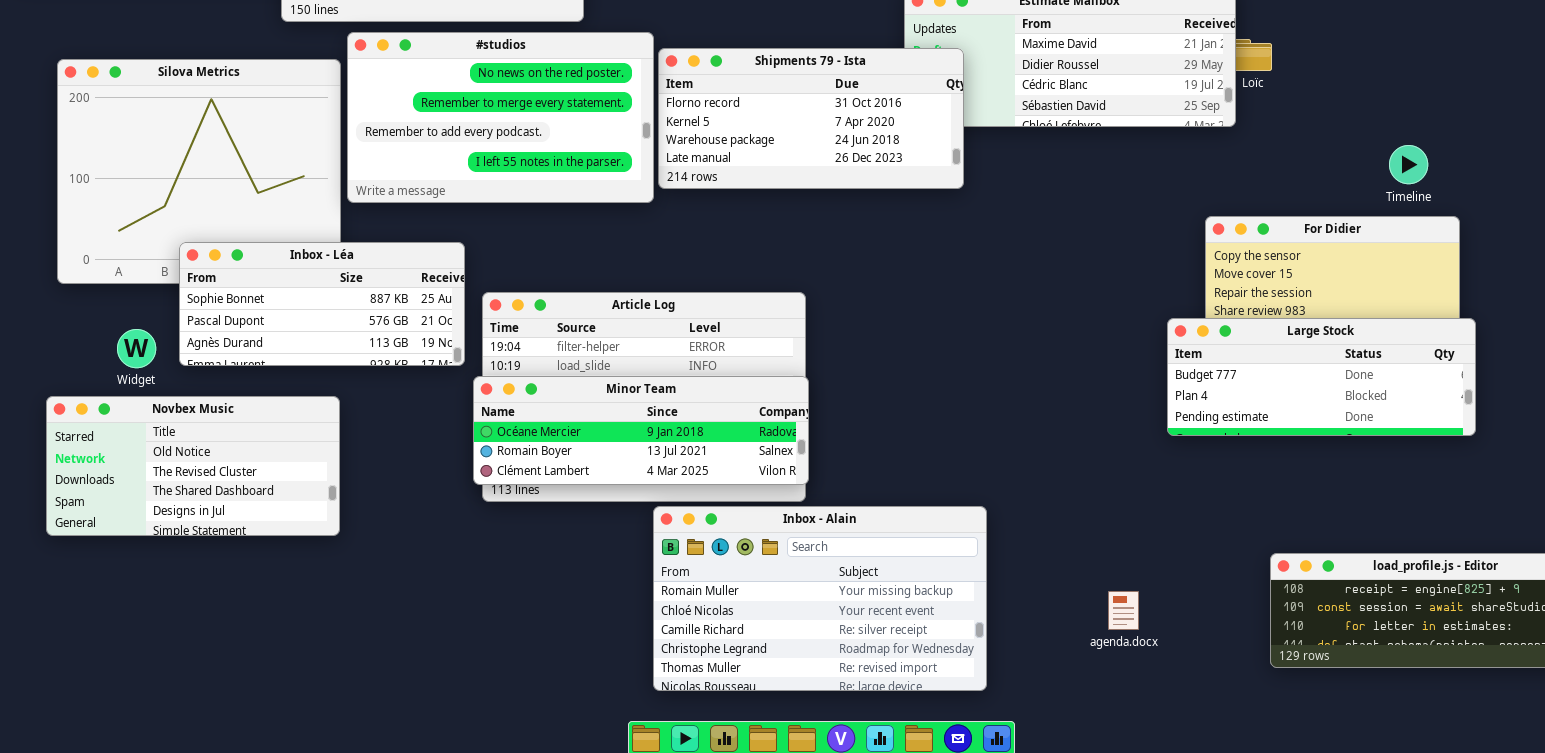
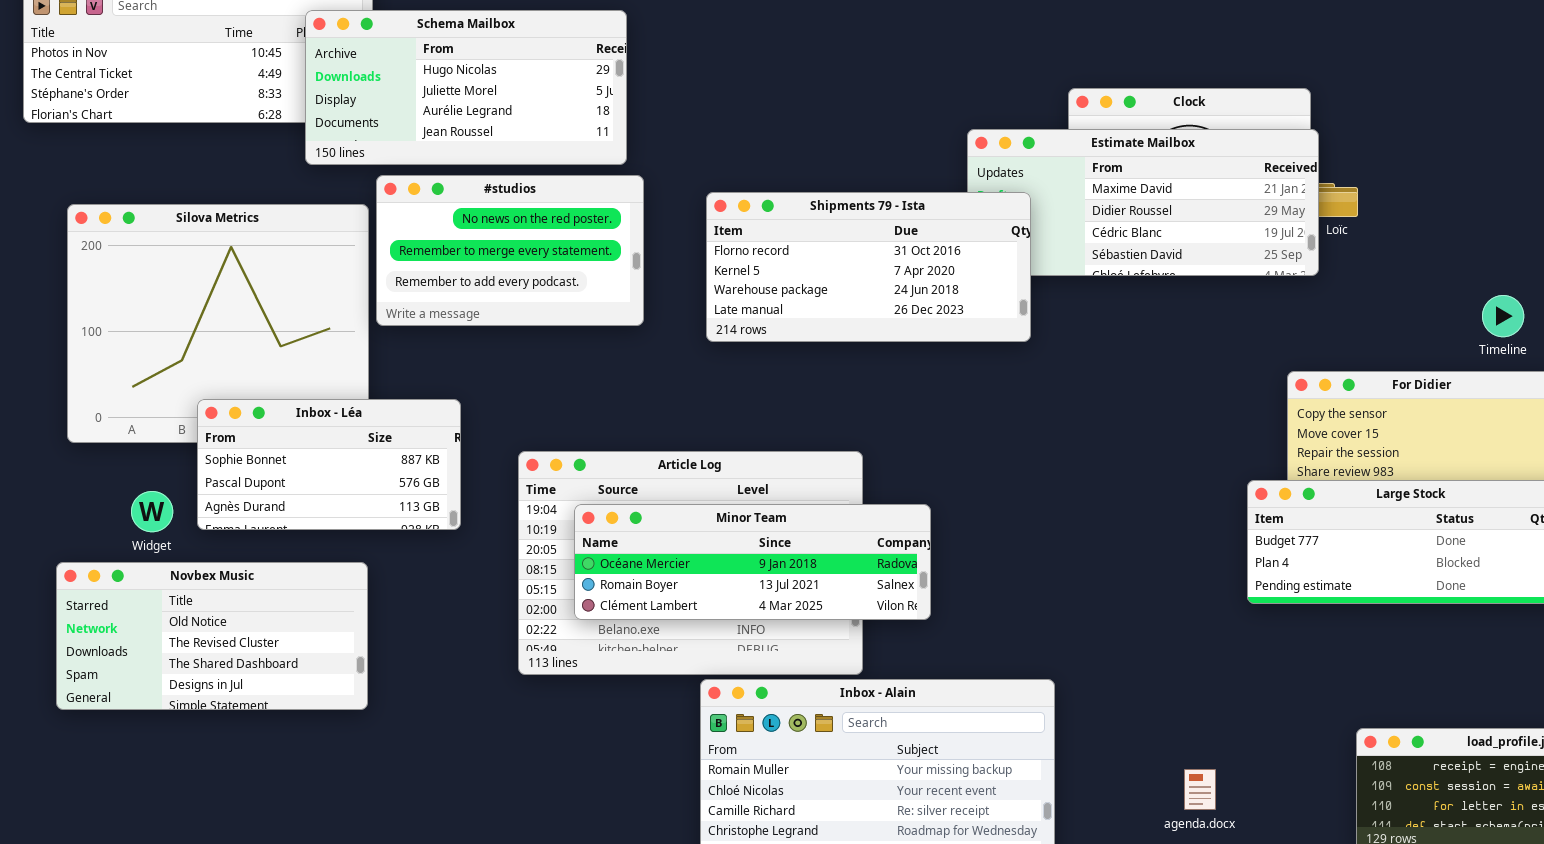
#studios: [347,32,654,203] -> [376,175,644,326], resized
Inbox - Léa: [179,242,465,366] -> [197,399,461,530], resized
Minor Team: [473,376,809,485] -> [574,504,931,620], moved

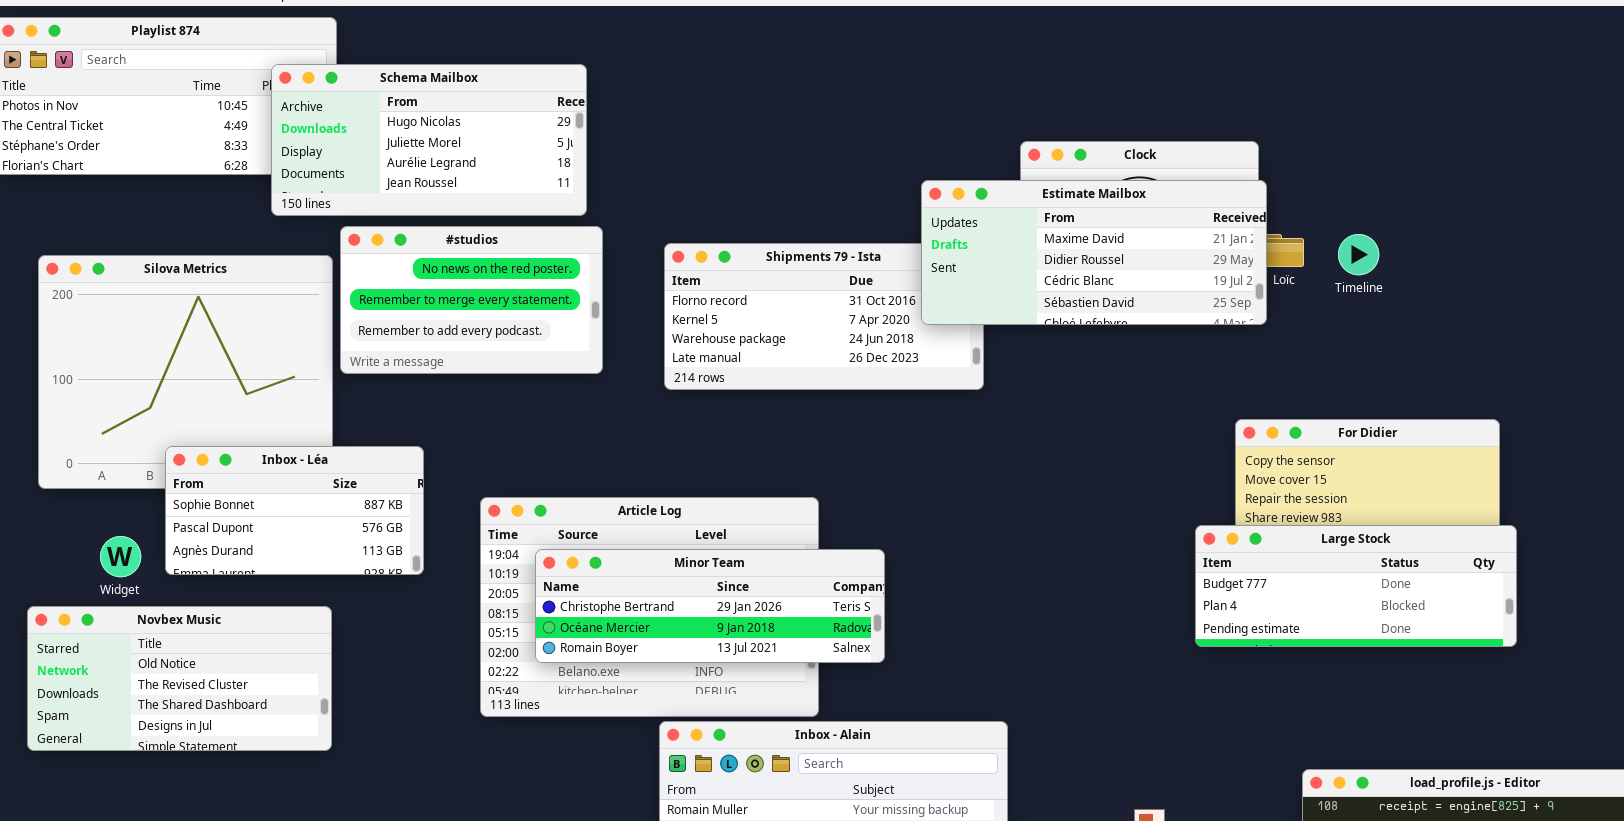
Estimate Mailbox: [967,129,1319,276] -> [921,180,1267,325], raised
Timeline: [1482,295,1524,337] -> [1338,234,1379,275], moved
Minor Team: [574,504,931,620] -> [535,549,885,663], scrolled up 1 row

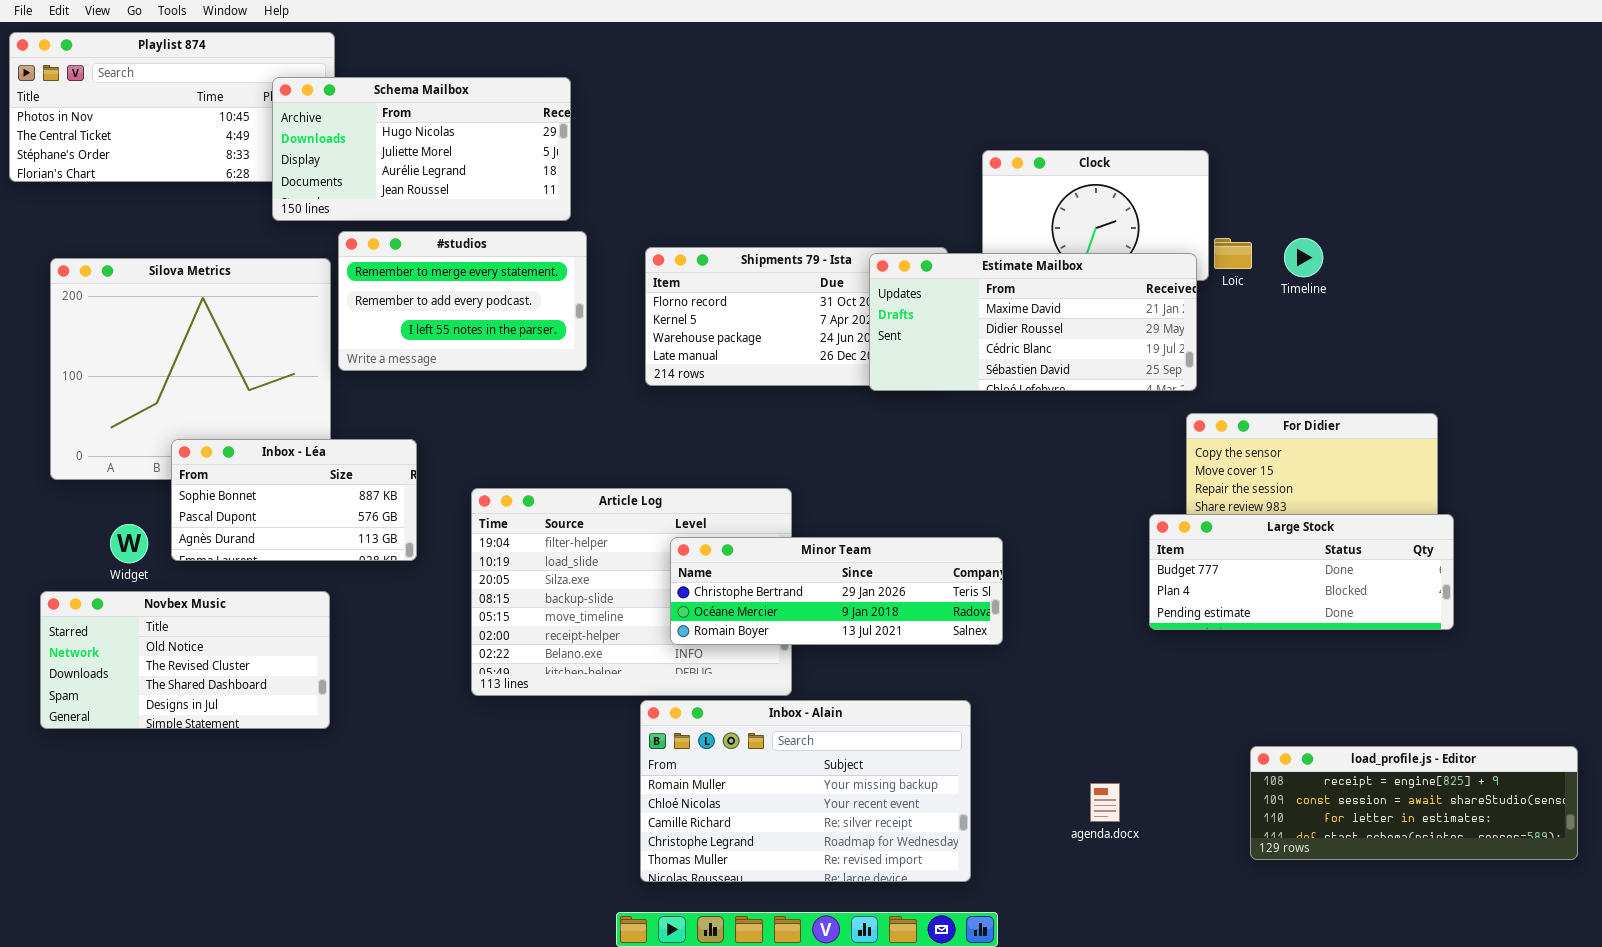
Estimate Mailbox: [921,180,1267,325] -> [869,253,1197,391], moved
#studios: [340,226,603,374] -> [338,231,587,371], scrolled down 1 row
Minor Team: [535,549,885,663] -> [670,537,1003,645], moved

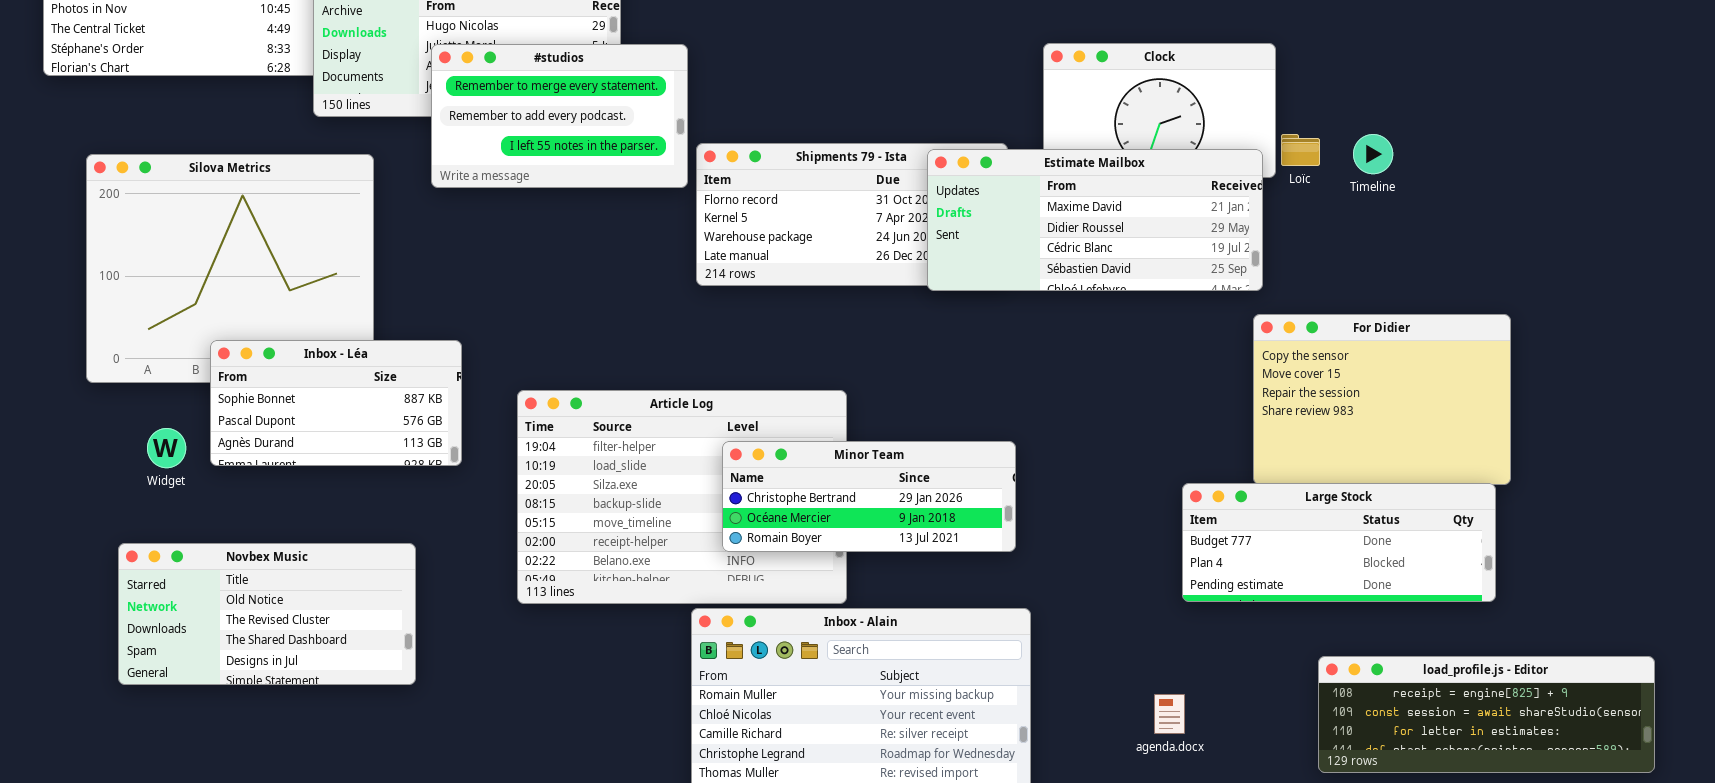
#studios: [338,231,587,371] -> [431,44,688,188], moved
Large Stock: [1149,514,1454,630] -> [1182,483,1496,602], moved
Minor Team: [670,537,1003,645] -> [722,441,1016,552], resized
Novbex Music: [40,591,330,729] -> [118,543,416,685], moved

